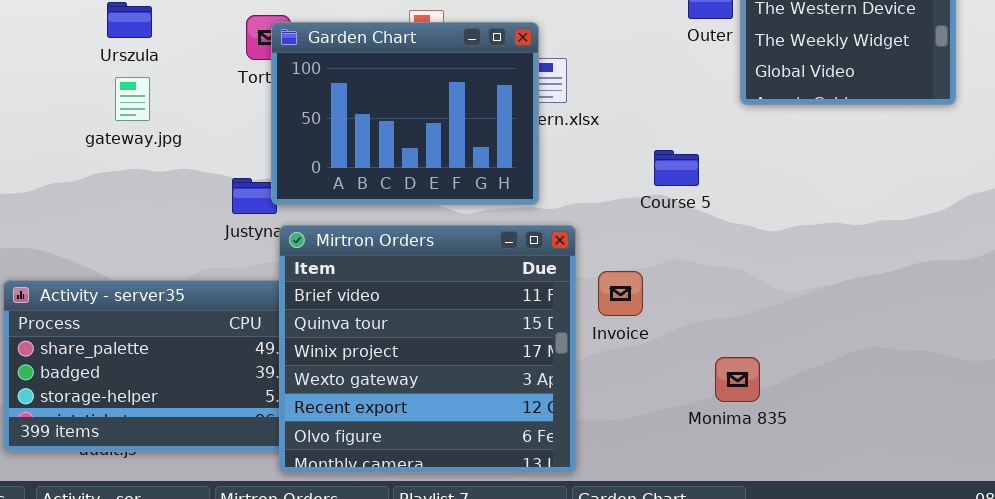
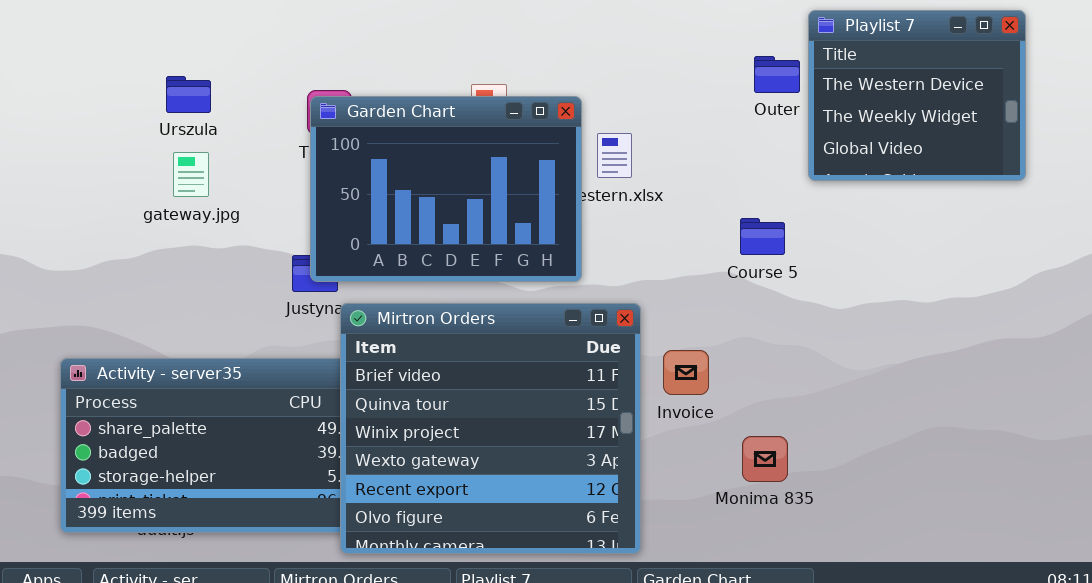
Garden Chart: [271,22,539,205] -> [310,96,582,282], moved
Course 5: [654,150,699,186] -> [740,218,785,255], moved
Monima 835: [715,357,760,402] -> [742,436,788,482], moved

